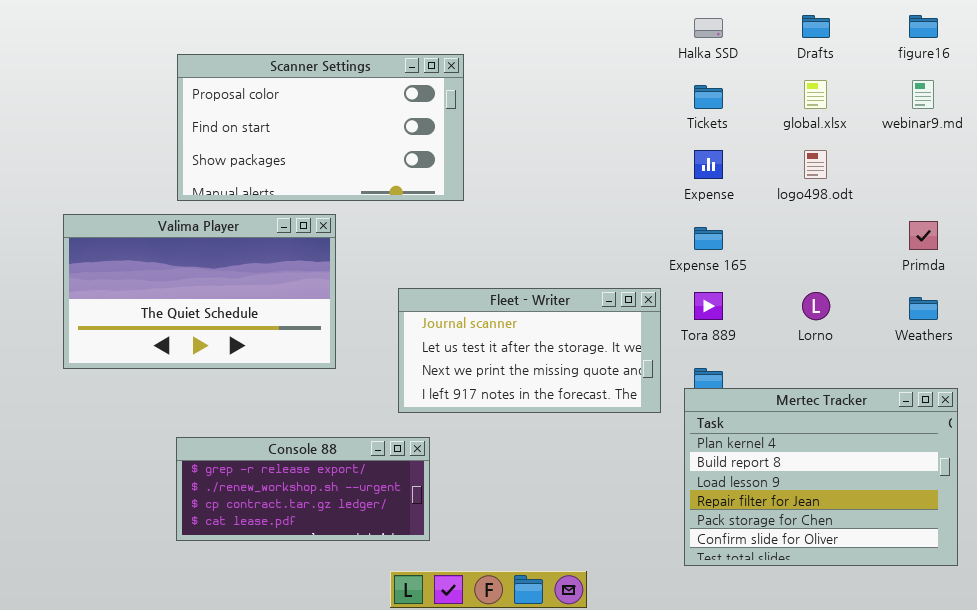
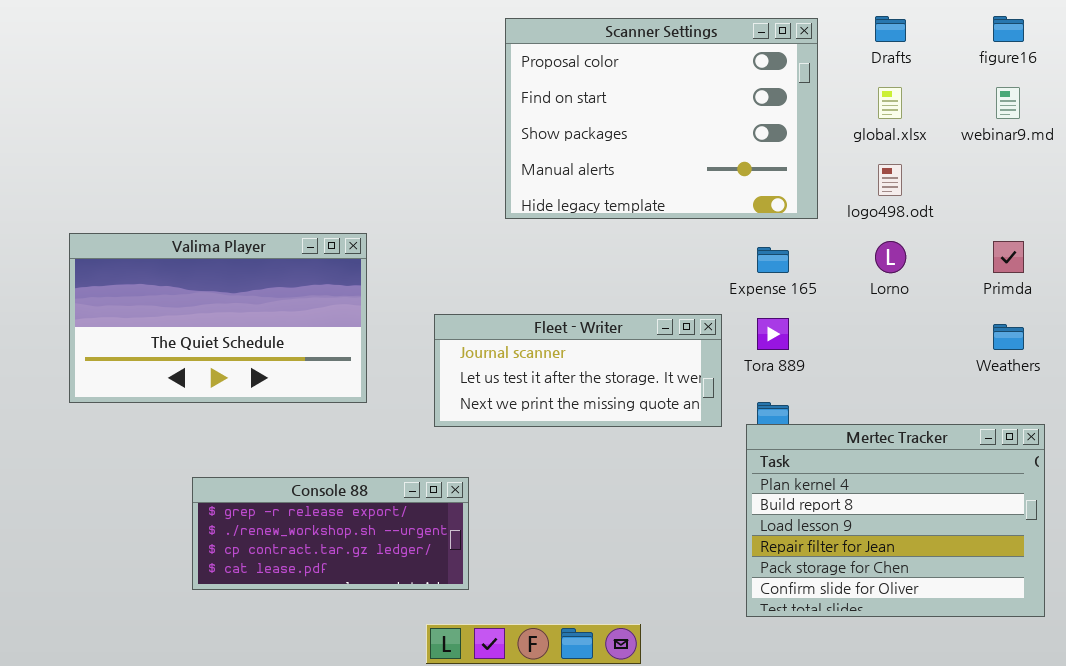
Scanner Settings: [177,54,464,201] -> [505,18,818,219], moved, resized
Fleet - Writer: [398,288,661,413] -> [434,314,722,427], resized
Lorno: [802,292,830,320] -> [875,241,906,273], moved

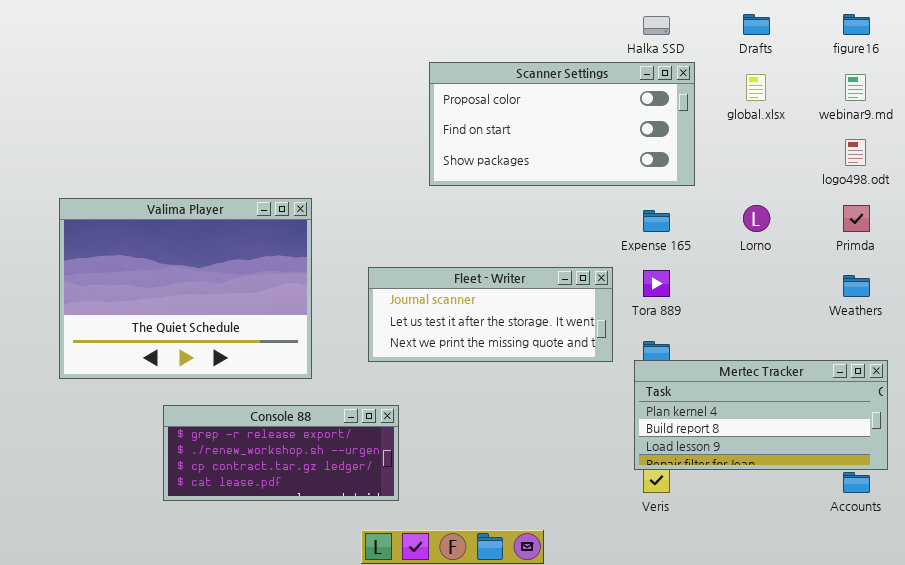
Scanner Settings: [505,18,818,219] -> [429,62,695,186], resized
logo498.odt: [878,164,902,196] -> [845,139,866,166], moved
Valima Player: [69,233,367,403] -> [59,198,312,379], resized
Mertec Tracker: [746,424,1045,617] -> [634,360,888,470], resized

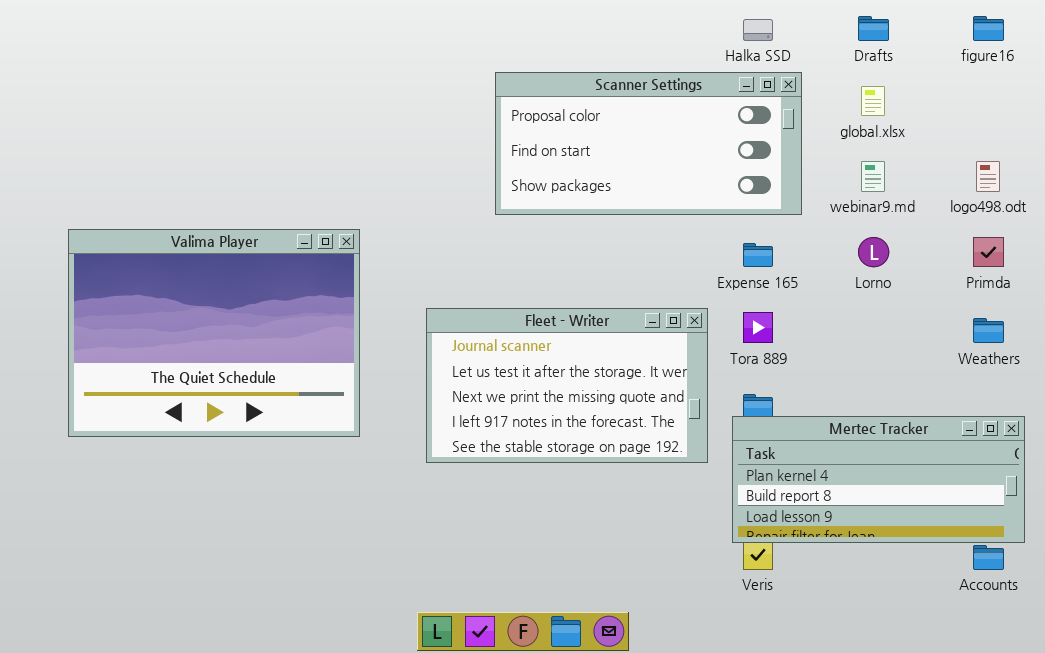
webinar9.md: [845,74,866,101] -> [861,161,885,192], moved
Fleet - Writer: [368,267,613,362] -> [426,308,708,463], resized
Console 88: [163,405,399,501] -> none, closed

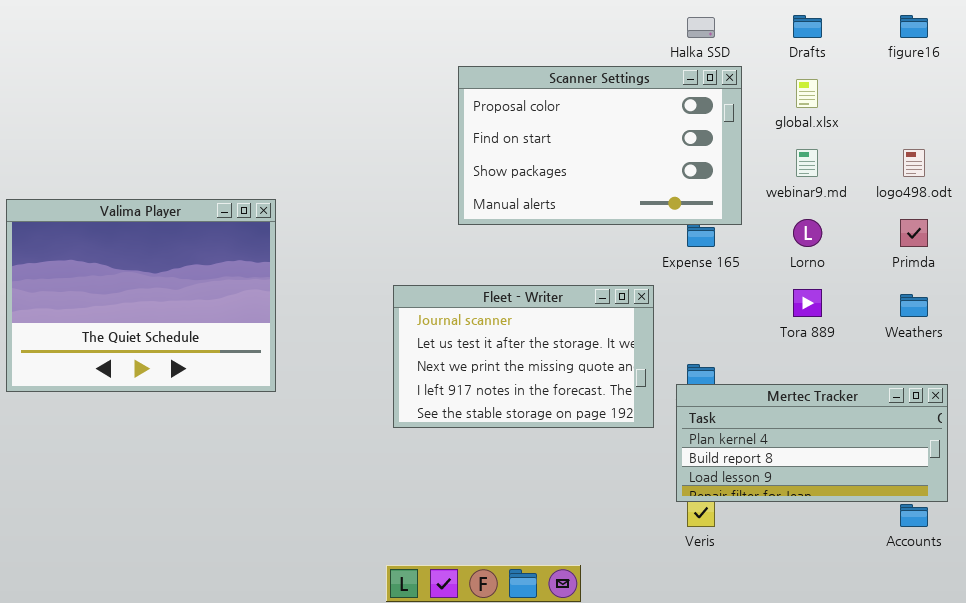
Scanner Settings: [495,72,802,215] -> [458,66,742,225], resized
Valima Player: [68,229,360,437] -> [6,199,276,392], moved
Tora 889: [743,312,773,343] -> [793,289,822,317], moved

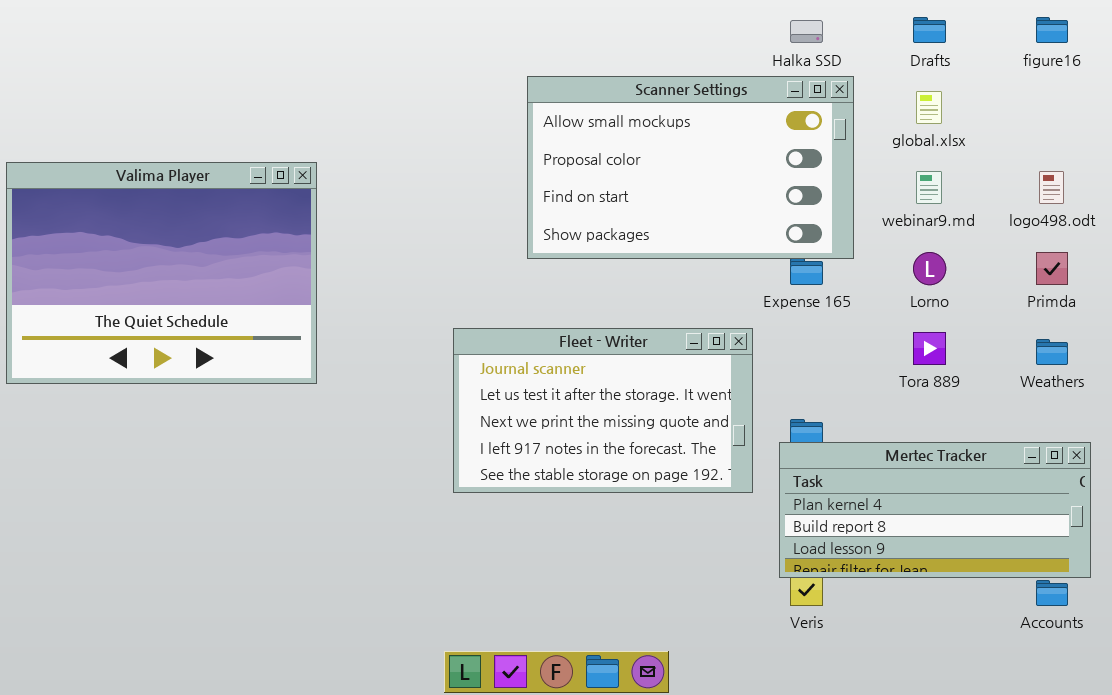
Scanner Settings: [458,66,742,225] -> [527,76,854,259], scrolled up 1 row
Valima Player: [6,199,276,392] -> [6,162,317,384], moved

